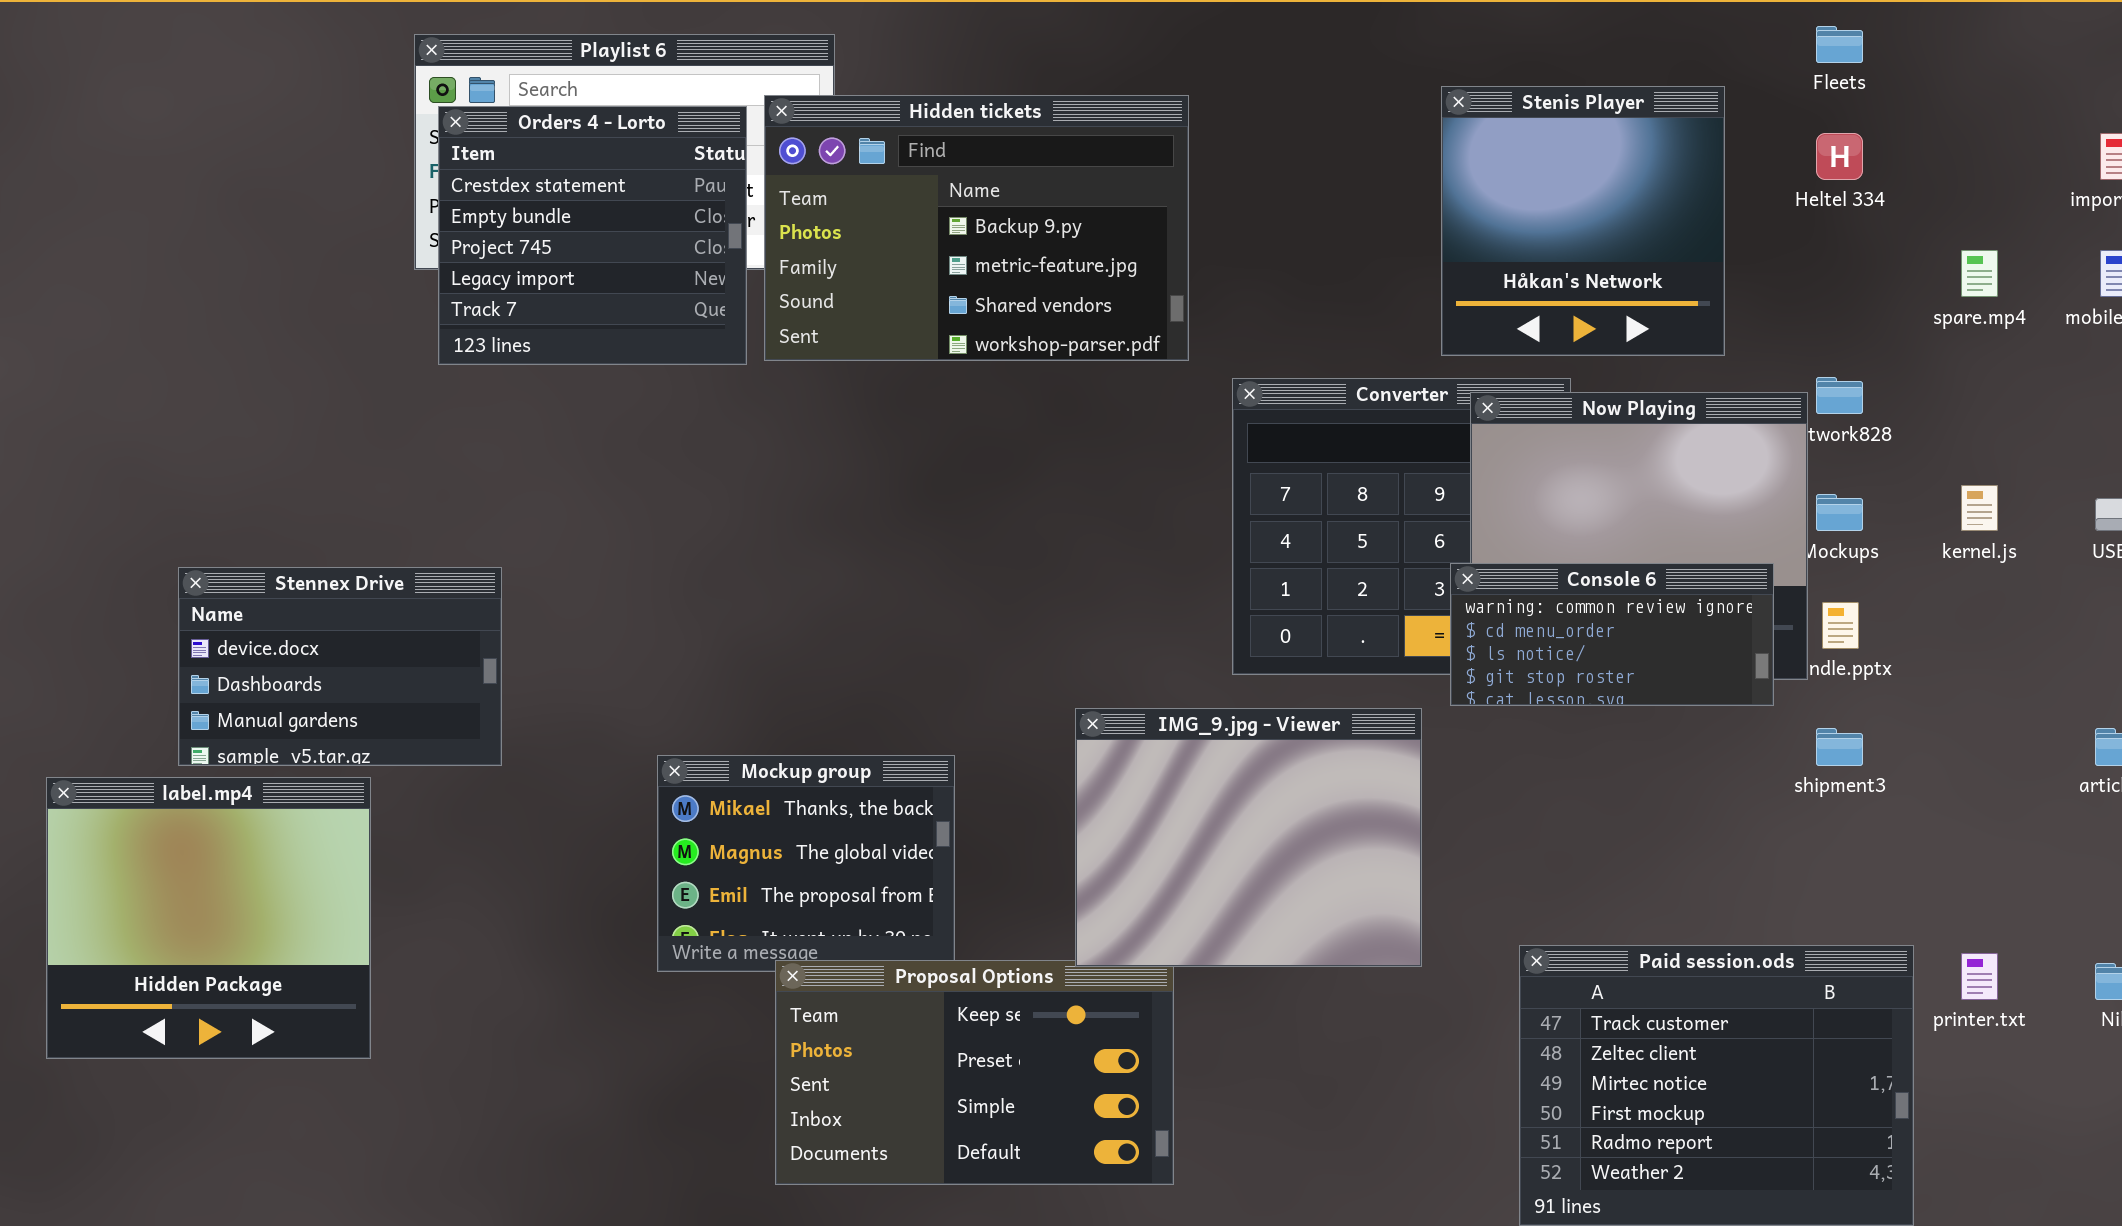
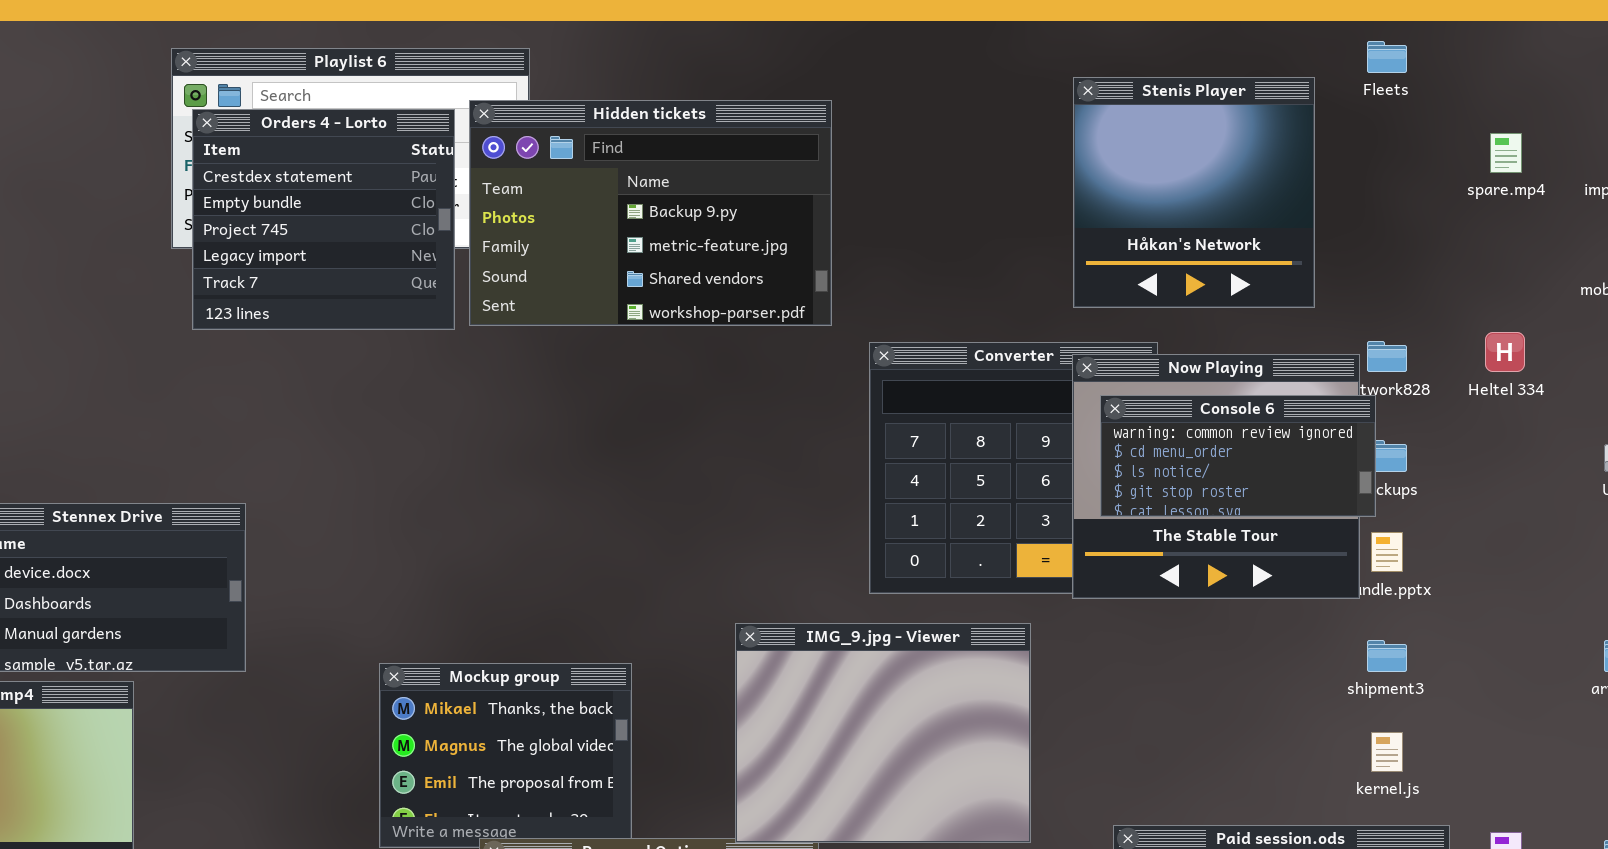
Stenis Player: [1441,86,1725,356] -> [1073,77,1315,308], moved
Heltel 334: [1816,133,1863,180] -> [1485,332,1525,372], moved
spare.mp4: [1961,250,1998,297] -> [1490,133,1522,173], moved
kernel.js: [1961,485,1998,531] -> [1371,732,1403,772], moved
Console 6: [1450,563,1774,706] -> [1100,395,1376,517], moved

